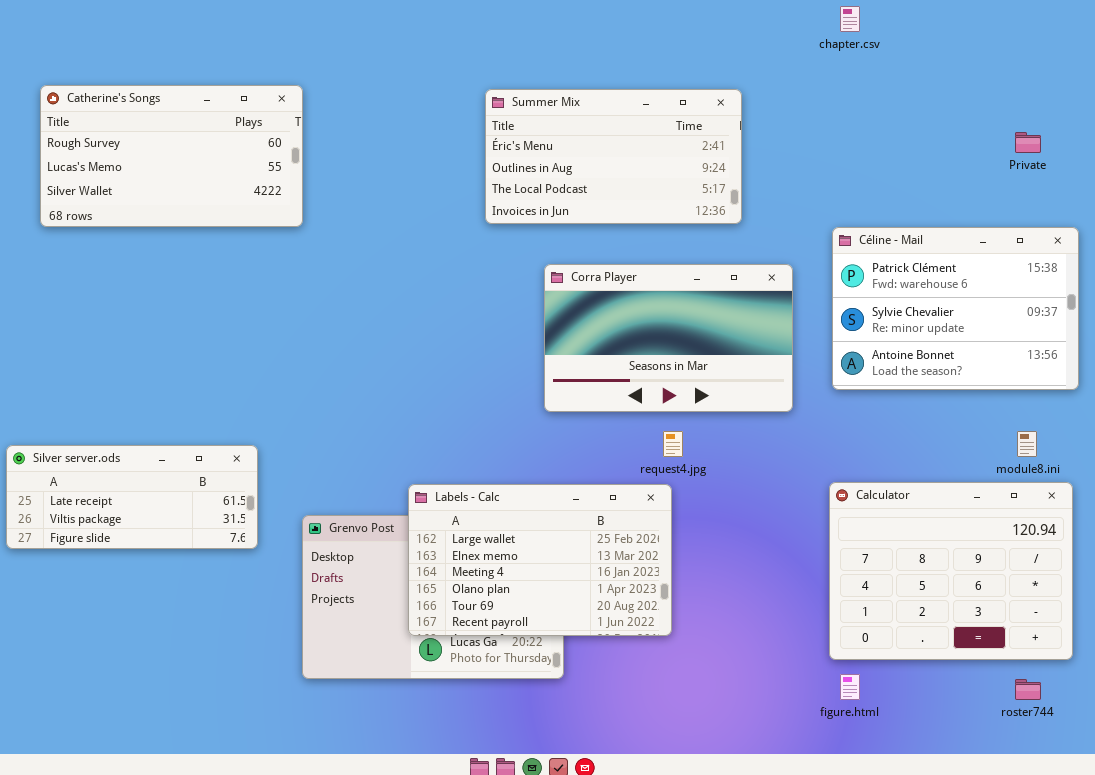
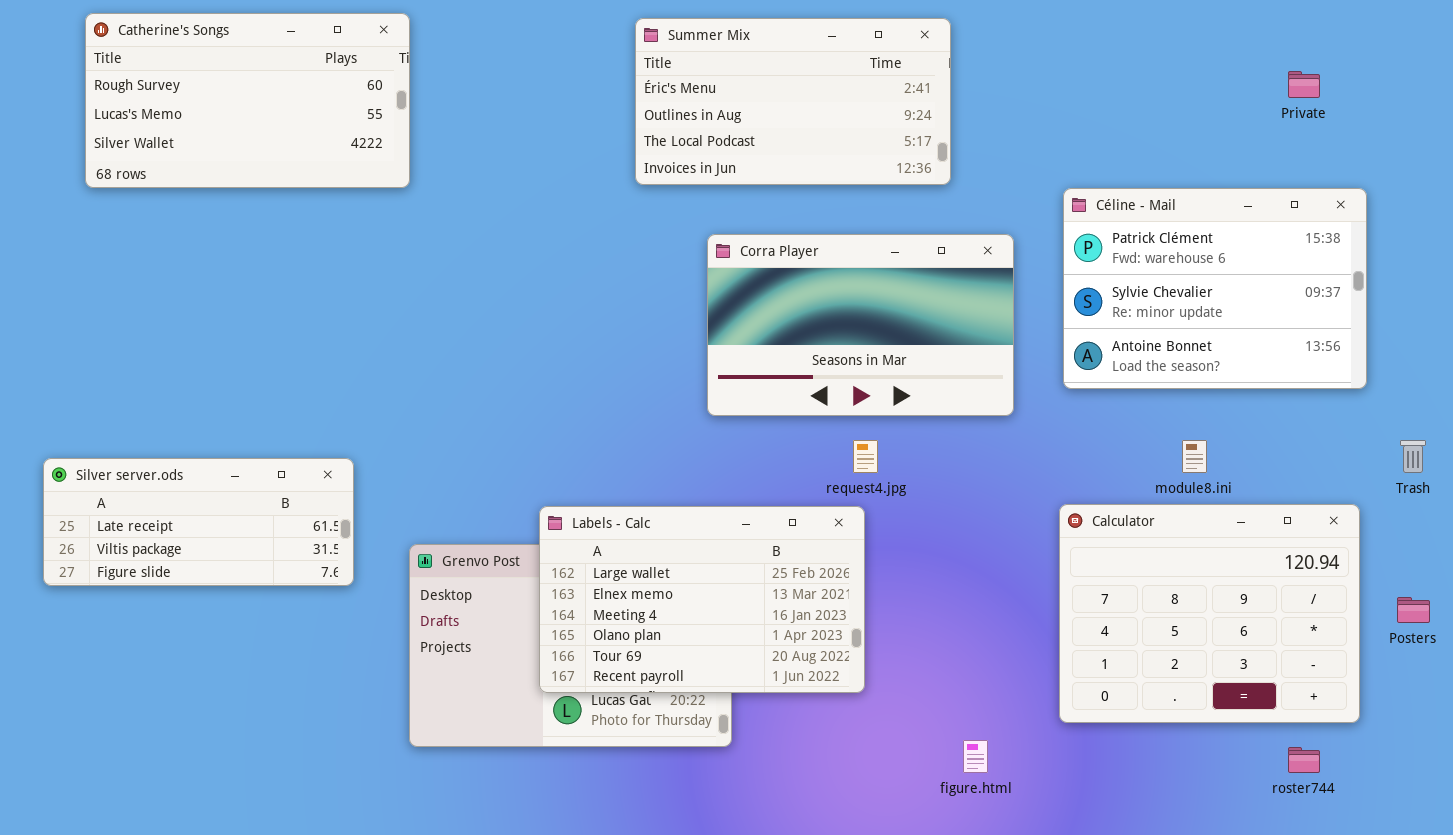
module8.ini: [1017,431,1037,457] -> [1182,440,1207,473], moved
figure.html: [840,674,860,700] -> [963,740,988,773], moved

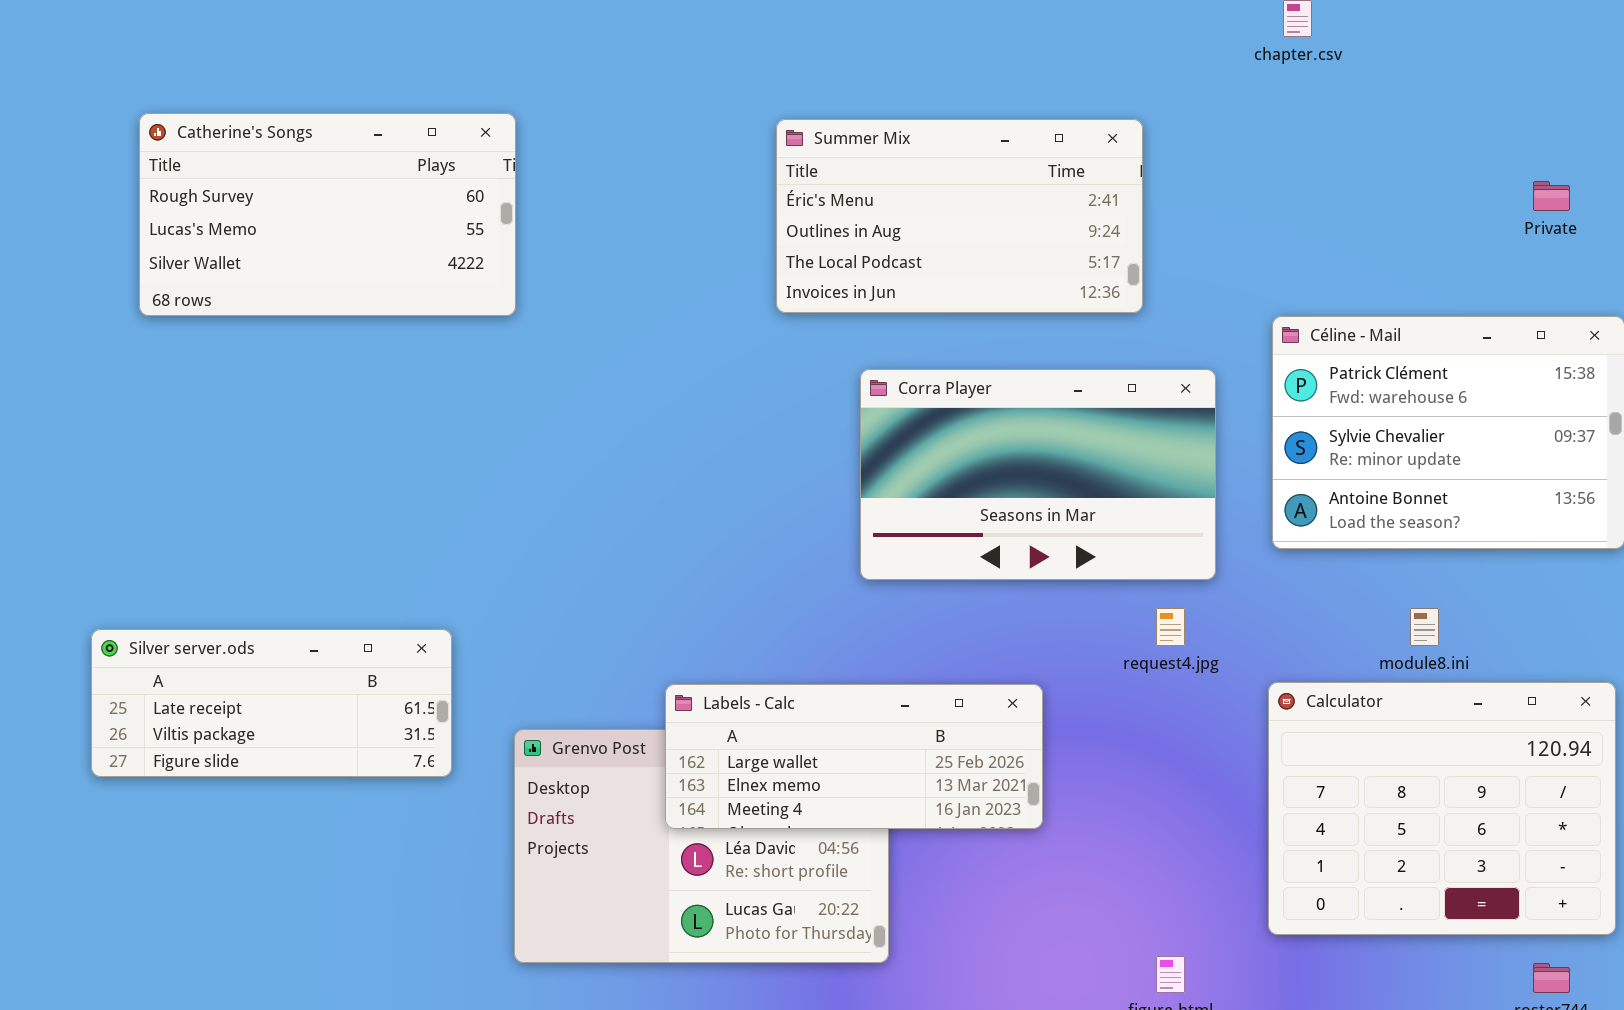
request4.jpg: [853,440,878,473] -> [1156,608,1185,646], moved
Labels - Calc: [539,506,865,693] -> [665,684,1043,829], resized

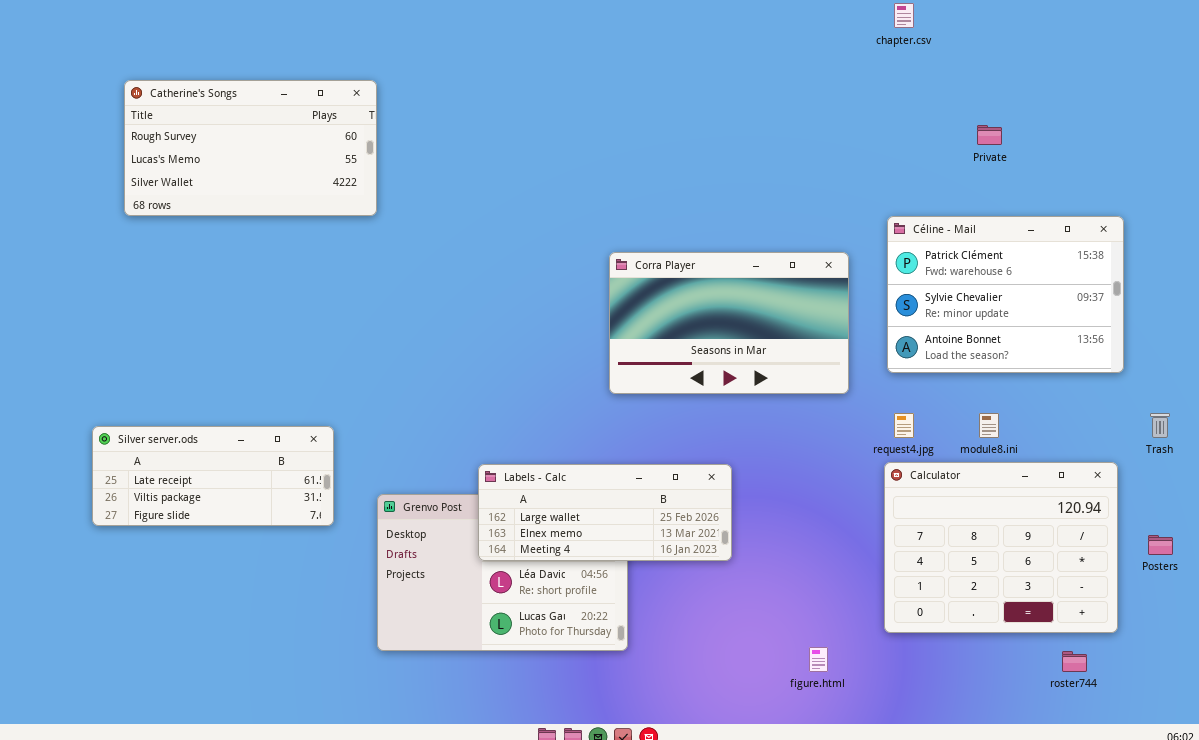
Summer Mix: [776,119,1143,313] -> none, closed
Private: [1533,181,1570,211] -> [977,125,1002,145], moved
request4.jpg: [1156,608,1185,646] -> [894,413,914,438], moved

